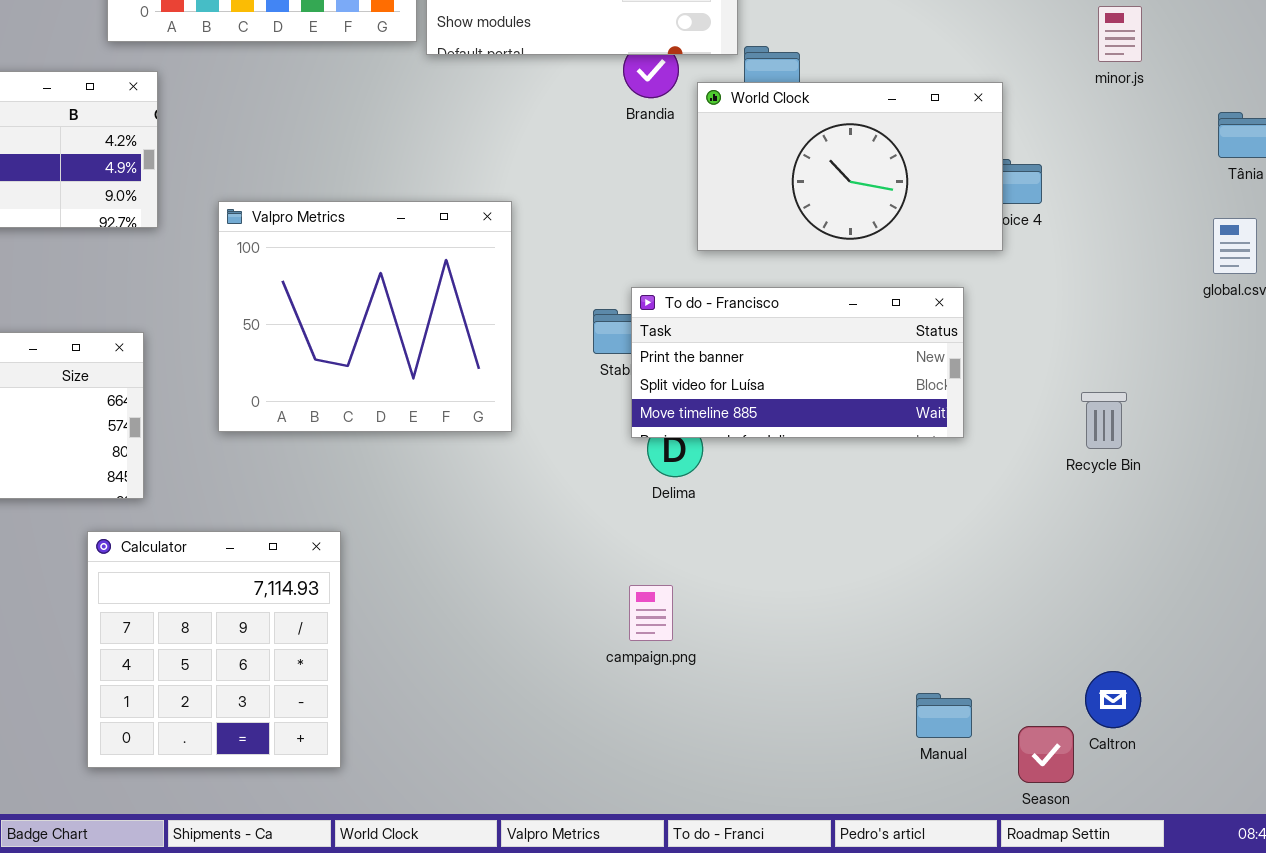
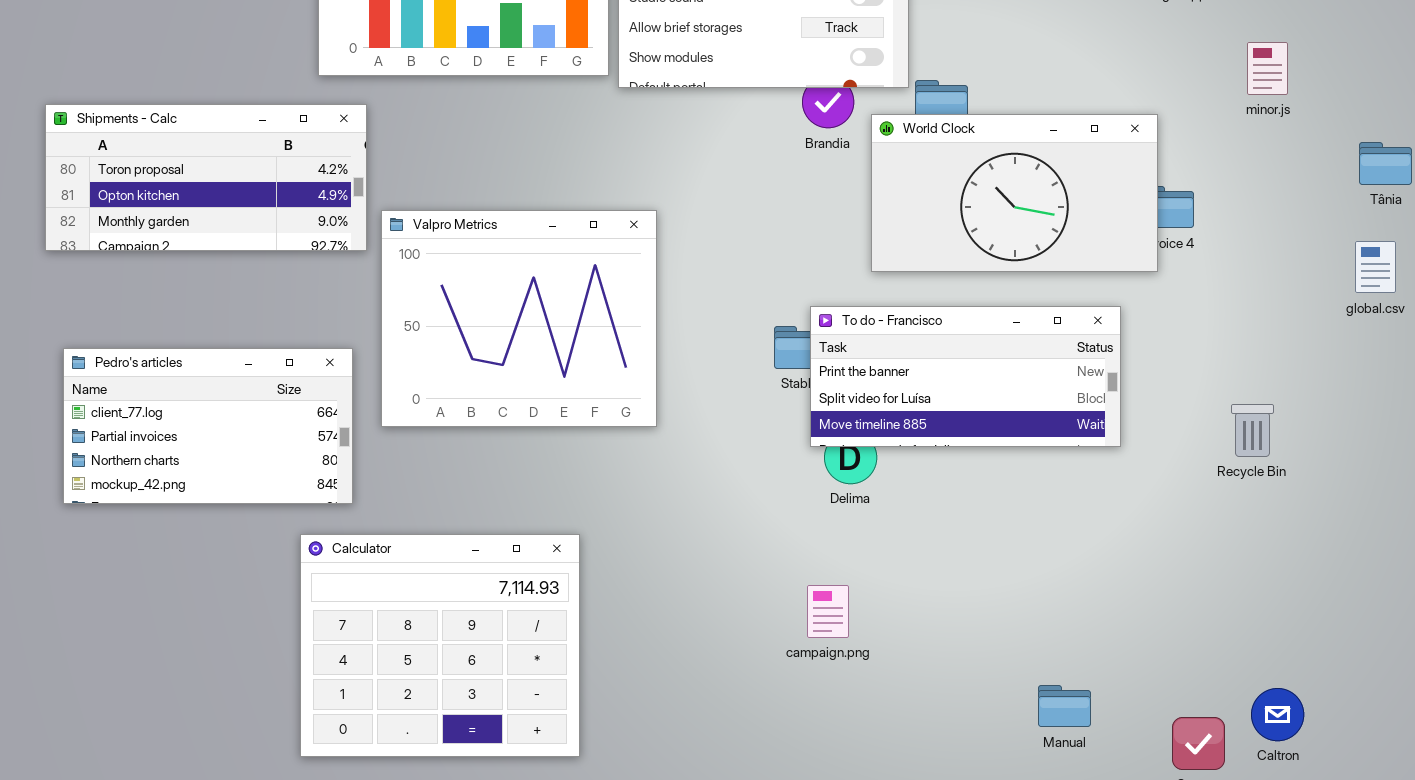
Valpro Metrics: [218,201,512,432] -> [381,210,657,427], moved
Calculator: [87,531,341,768] -> [300,534,580,757], resized
Caltron: [1085,671,1141,728] -> [1251,688,1304,741], moved
Manual: [916,693,972,738] -> [1038,685,1091,727], moved

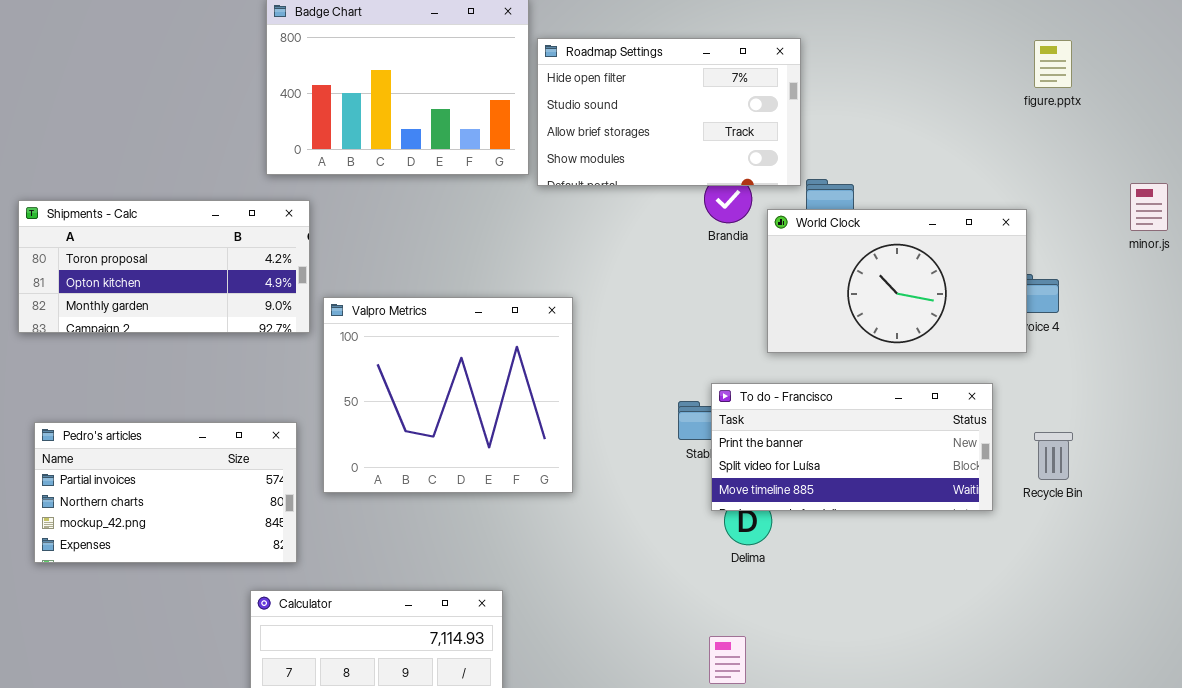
minor.js: [1247,42,1288,95] -> [1130,183,1168,231], moved
Pedro's articles: [63,348,353,504] -> [34,422,297,563], scrolled down 1 row
Recycle Bin: [1231,404,1274,457] -> [1034,432,1073,480], moved

